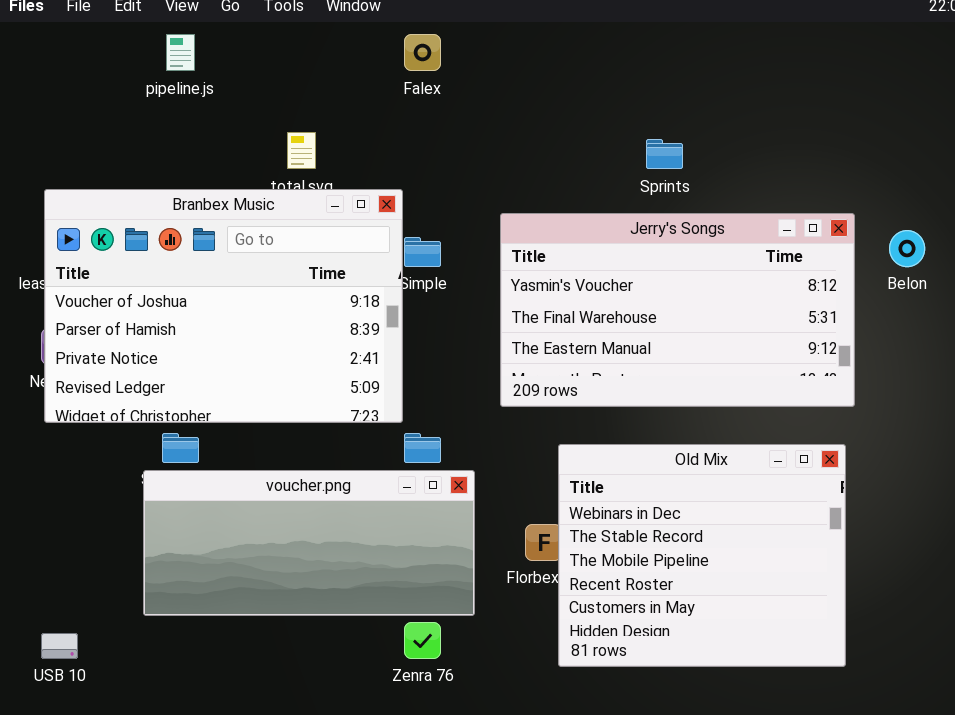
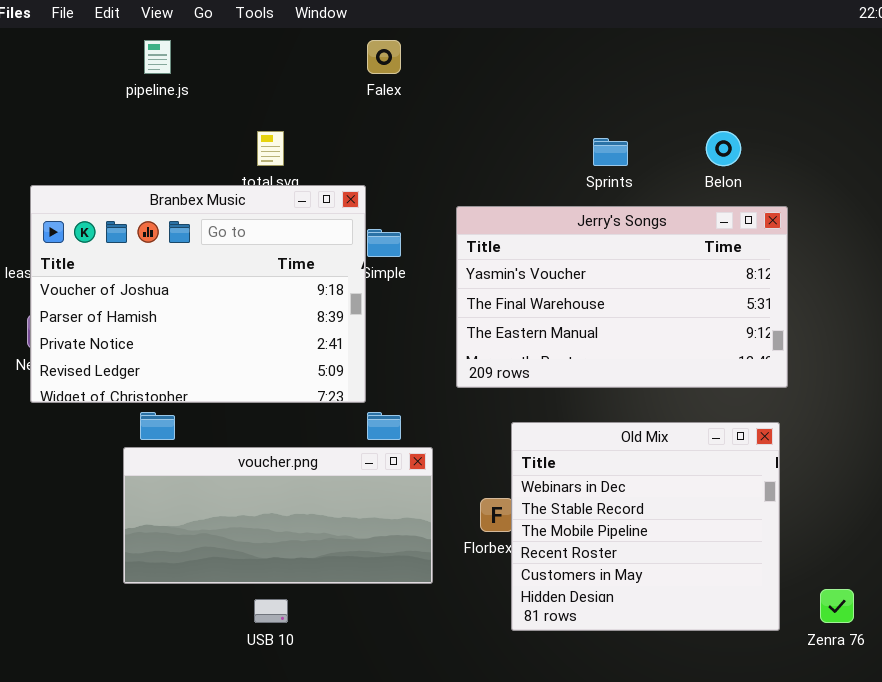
Belon: [889,230,925,267] -> [706,131,741,166], moved
Zenra 76: [404,622,441,659] -> [820,589,854,623], moved
USB 10: [41,633,78,659] -> [254,599,288,623], moved

